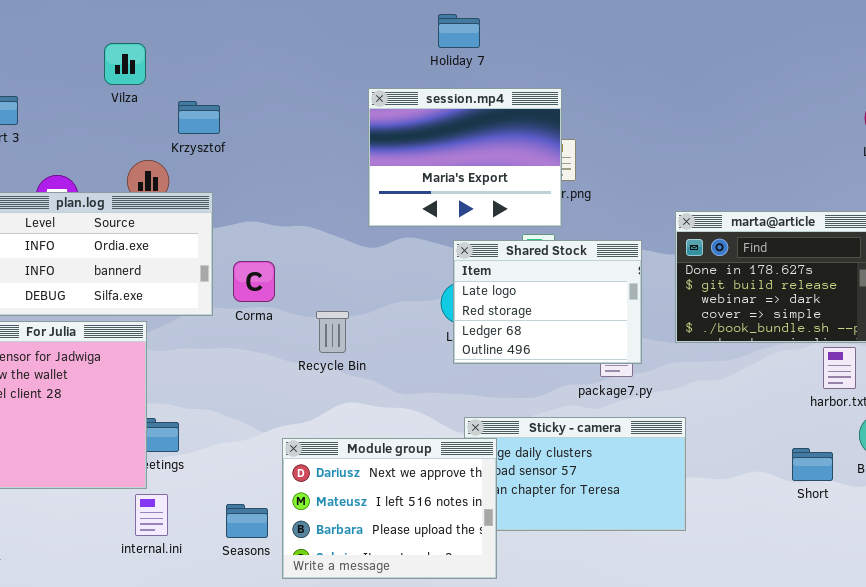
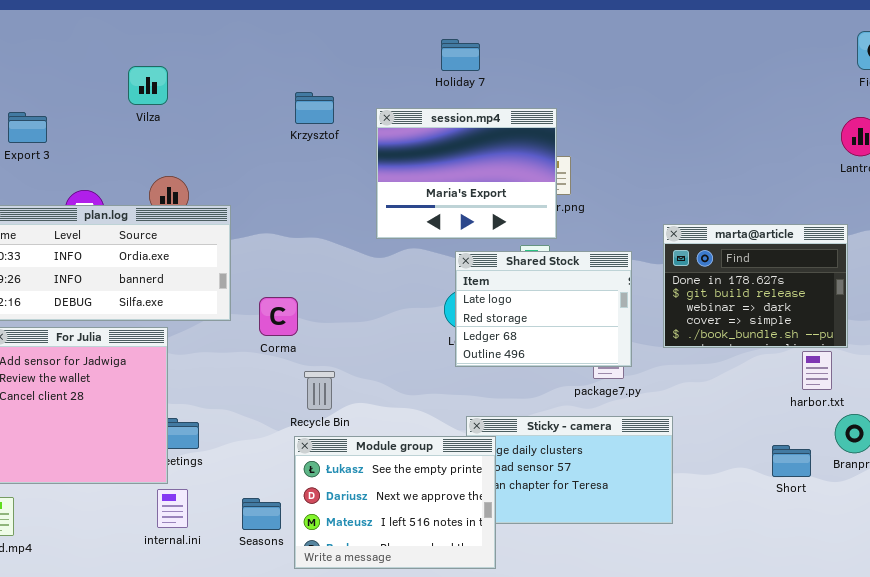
Krzysztof: [178,101,220,134] -> [295,92,334,124], moved
Corma: [233,261,275,302] -> [259,297,298,336], moved
Recycle Bin: [316,311,349,353] -> [304,371,335,410], moved
Module group: [282,438,497,579] -> [294,436,496,569], scrolled up 1 row

